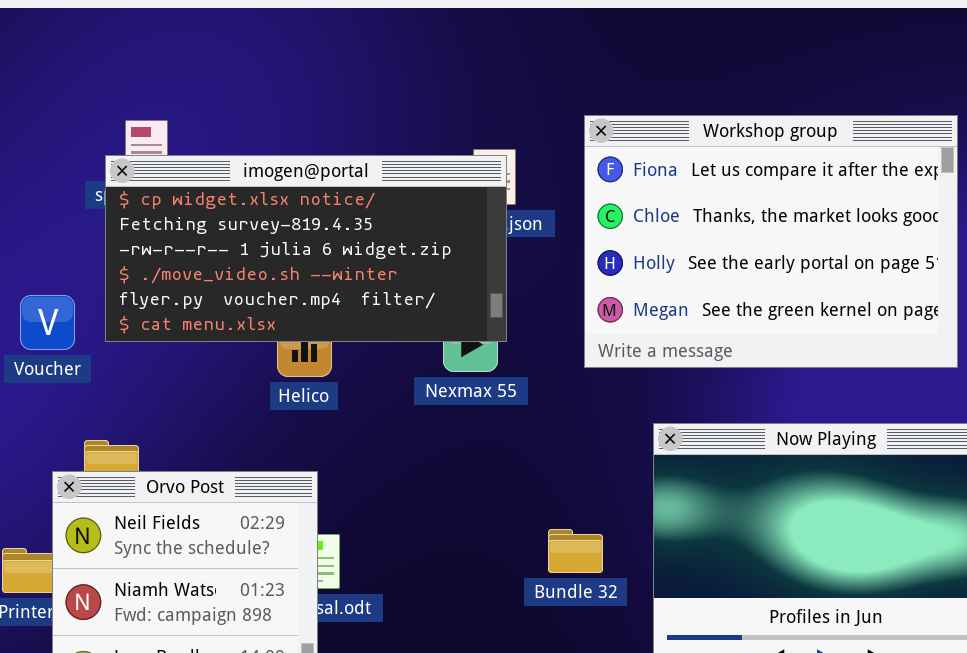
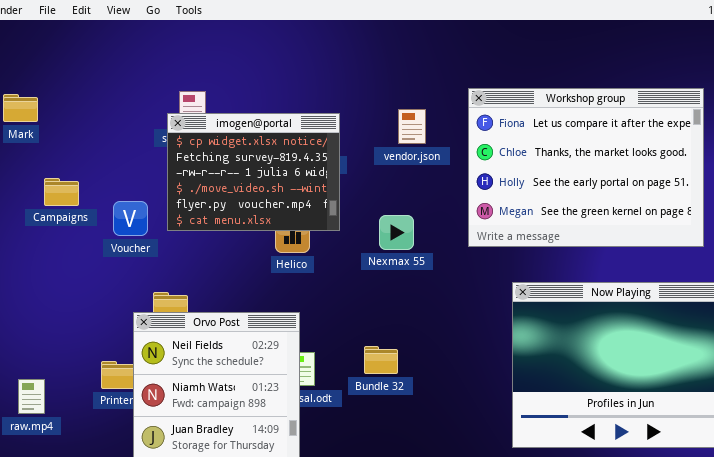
imogen@portal: [105,155,507,342] -> [167,113,340,231], resized
Bundle 32: [548,529,603,573] -> [364,346,398,374], moved

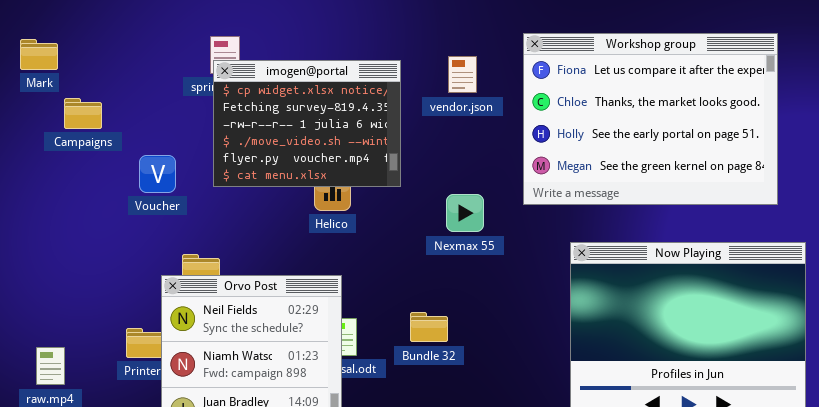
imogen@portal: [167,113,340,231] -> [213,60,401,187], moved
Campaigns: [44,178,79,206] -> [64,98,102,129], moved
Nexmax 55: [379,215,414,250] -> [446,194,484,232], moved

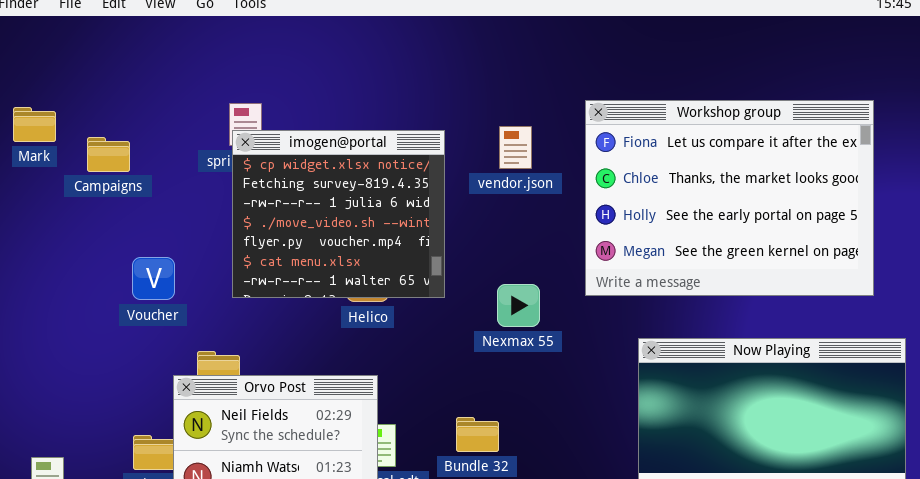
imogen@portal: [213,60,401,187] -> [232,130,445,298], resized
Campaigns: [64,98,102,129] -> [87,137,130,172], moved
Voucher: [139,155,176,193] -> [132,257,175,300], moved

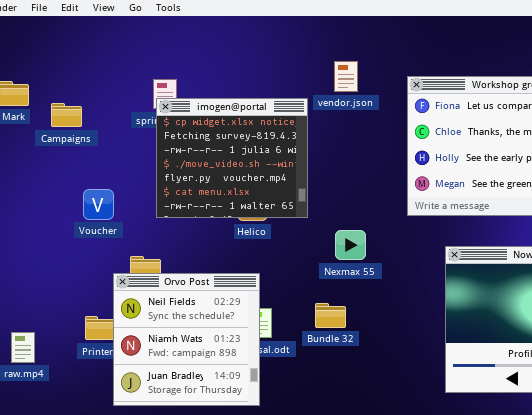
vendor.json: [499,126,532,169] -> [334,61,358,92], moved
Nexmax 55: [497,284,540,327] -> [335,230,366,260], moved

